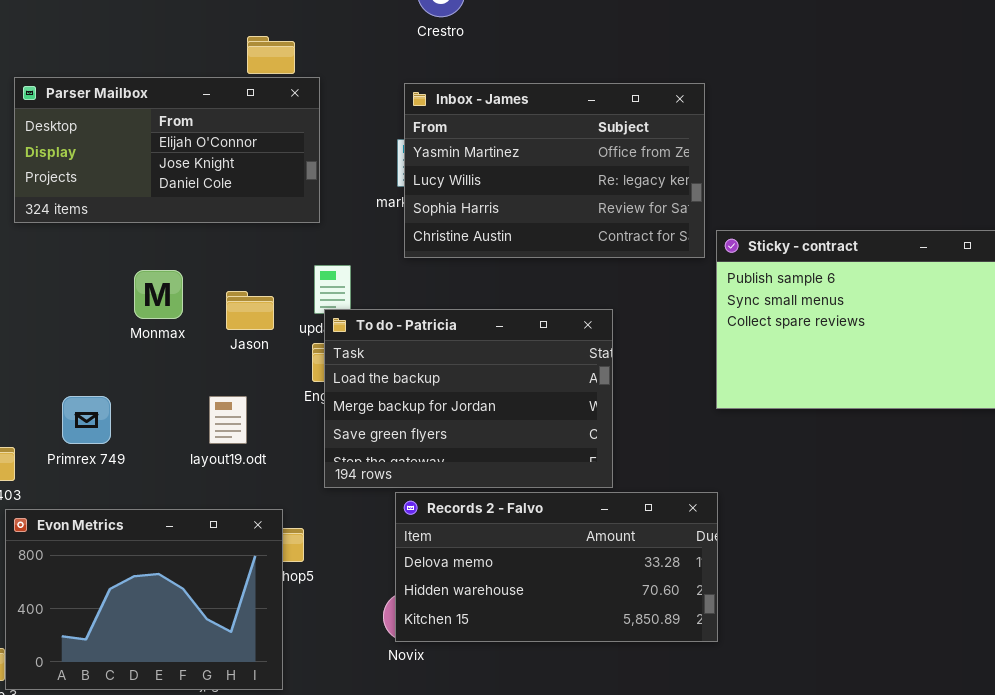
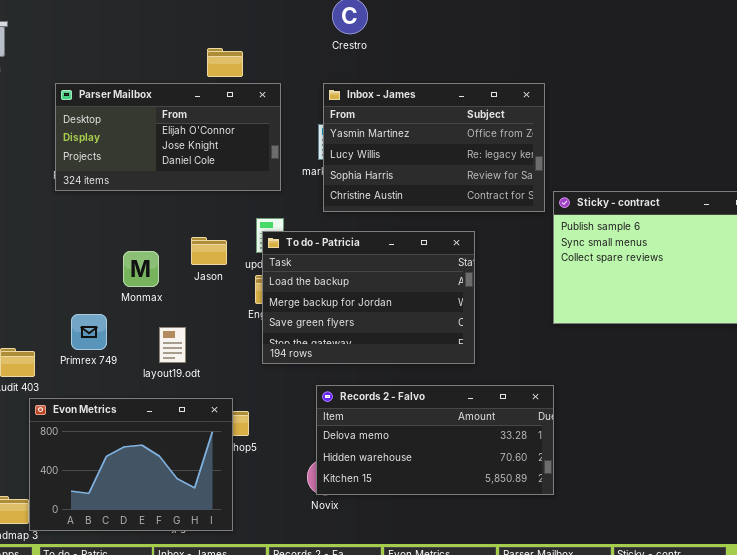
Parser Mailbox: [14,77,320,223] -> [55,83,281,191], moved
Monmax: [134,270,183,319] -> [123,251,159,287], moved
To do - Patricia: [324,309,613,488] -> [262,231,475,364], moved
layout19.odt: [209,396,247,444] -> [159,327,186,363], moved

